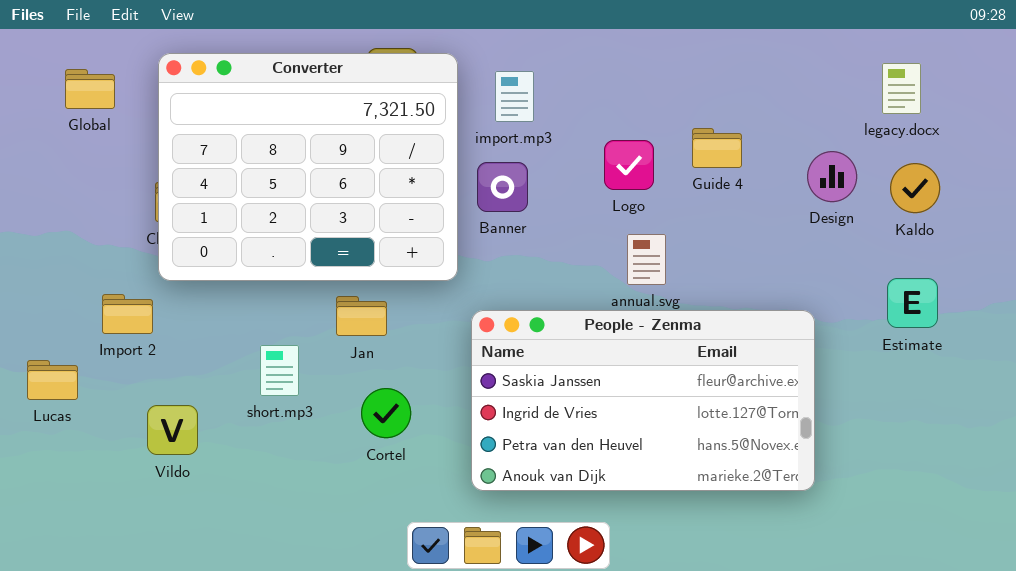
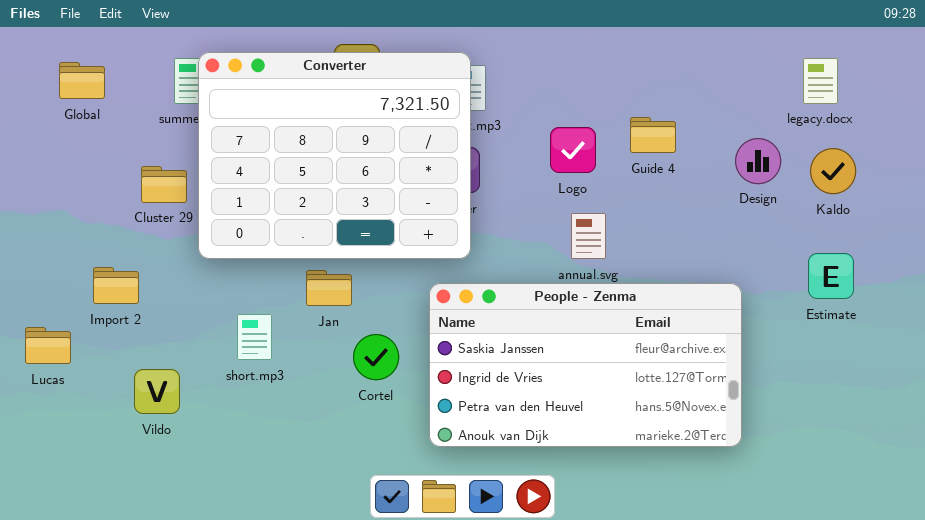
Converter: [158,53,458,281] -> [198,52,471,259], moved
Cortel: [361,388,411,438] -> [353,334,399,380], moved

